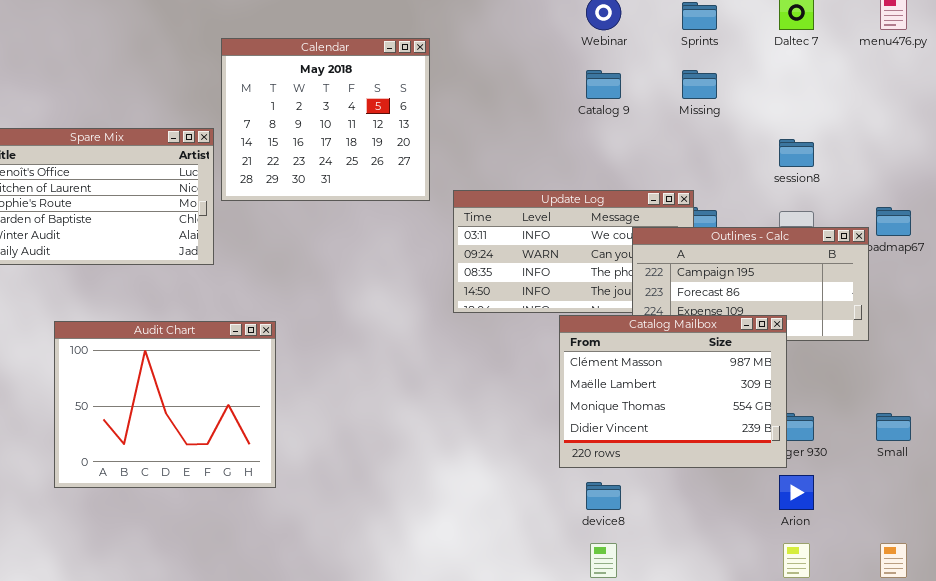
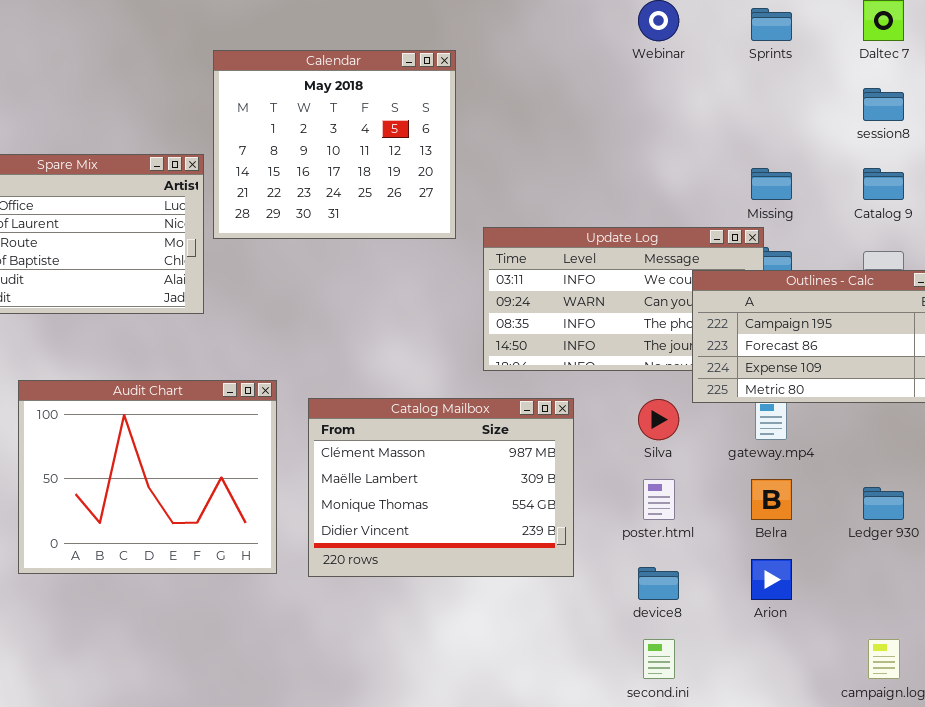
Catalog 9: [586,70,621,99] -> [863,168,904,200], moved
Missing: [682,70,717,99] -> [751,168,792,200], moved
session8: [779,139,814,167] -> [863,88,904,121], moved
Catalog Mailbox: [559,315,787,468] -> [308,398,574,577], moved
Arion: [779,475,814,510] -> [751,559,792,600], moved

